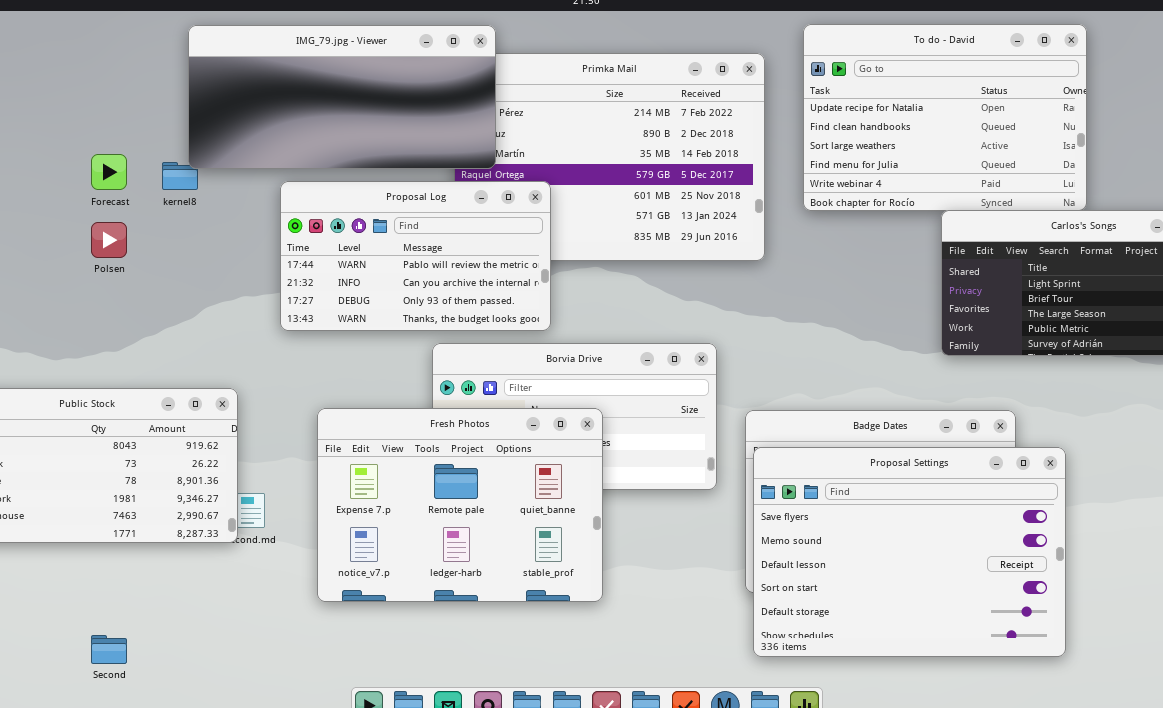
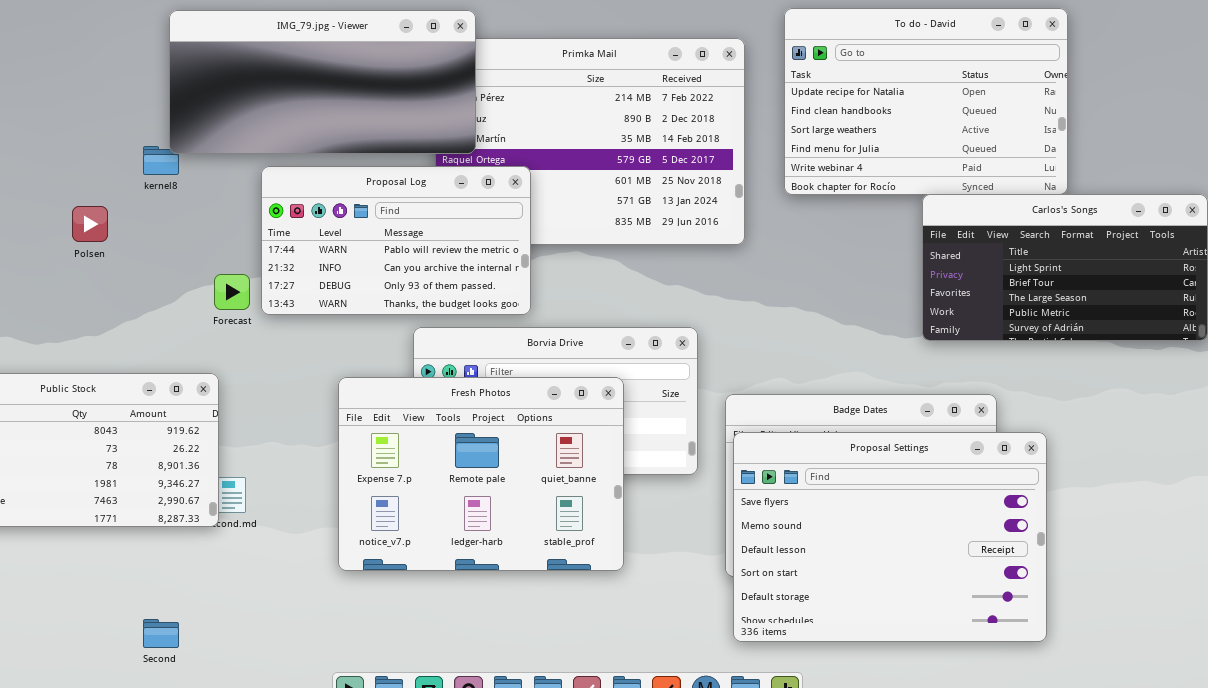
Forecast: [91,154,127,190] -> [214,274,250,310], moved
Fresh Photos: [317,408,603,602] -> [338,377,624,571], moved
Second: [91,635,127,664] -> [143,619,179,648], moved

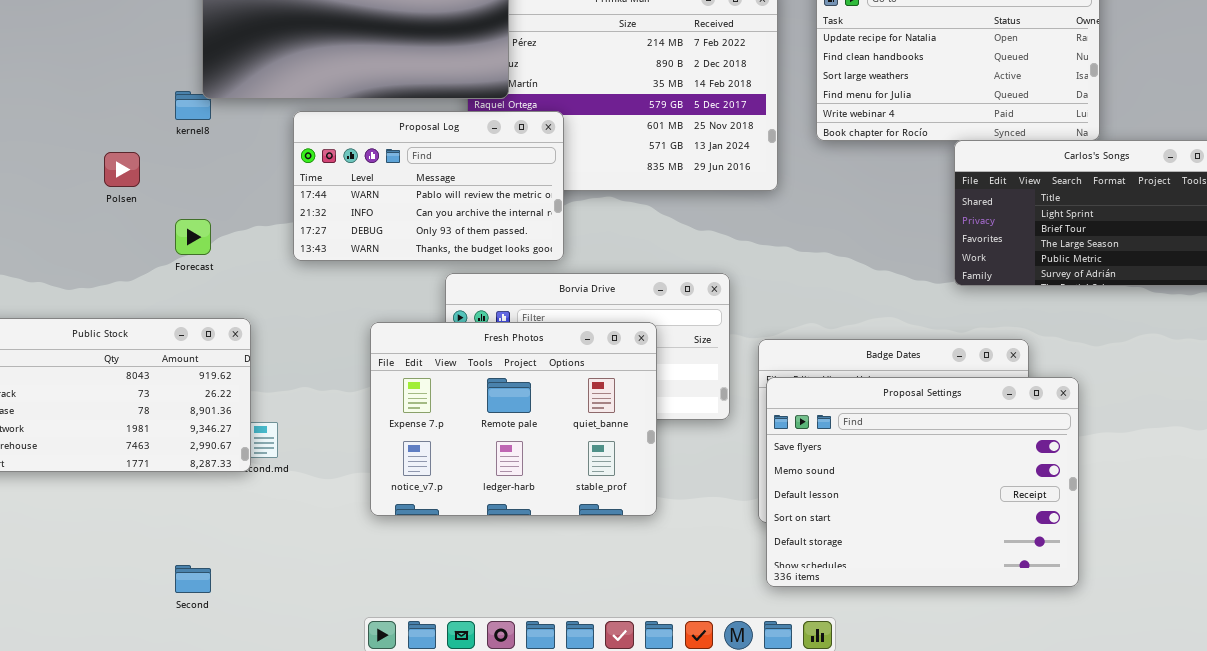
Forecast: [214,274,250,310] -> [175,219,211,255], moved

